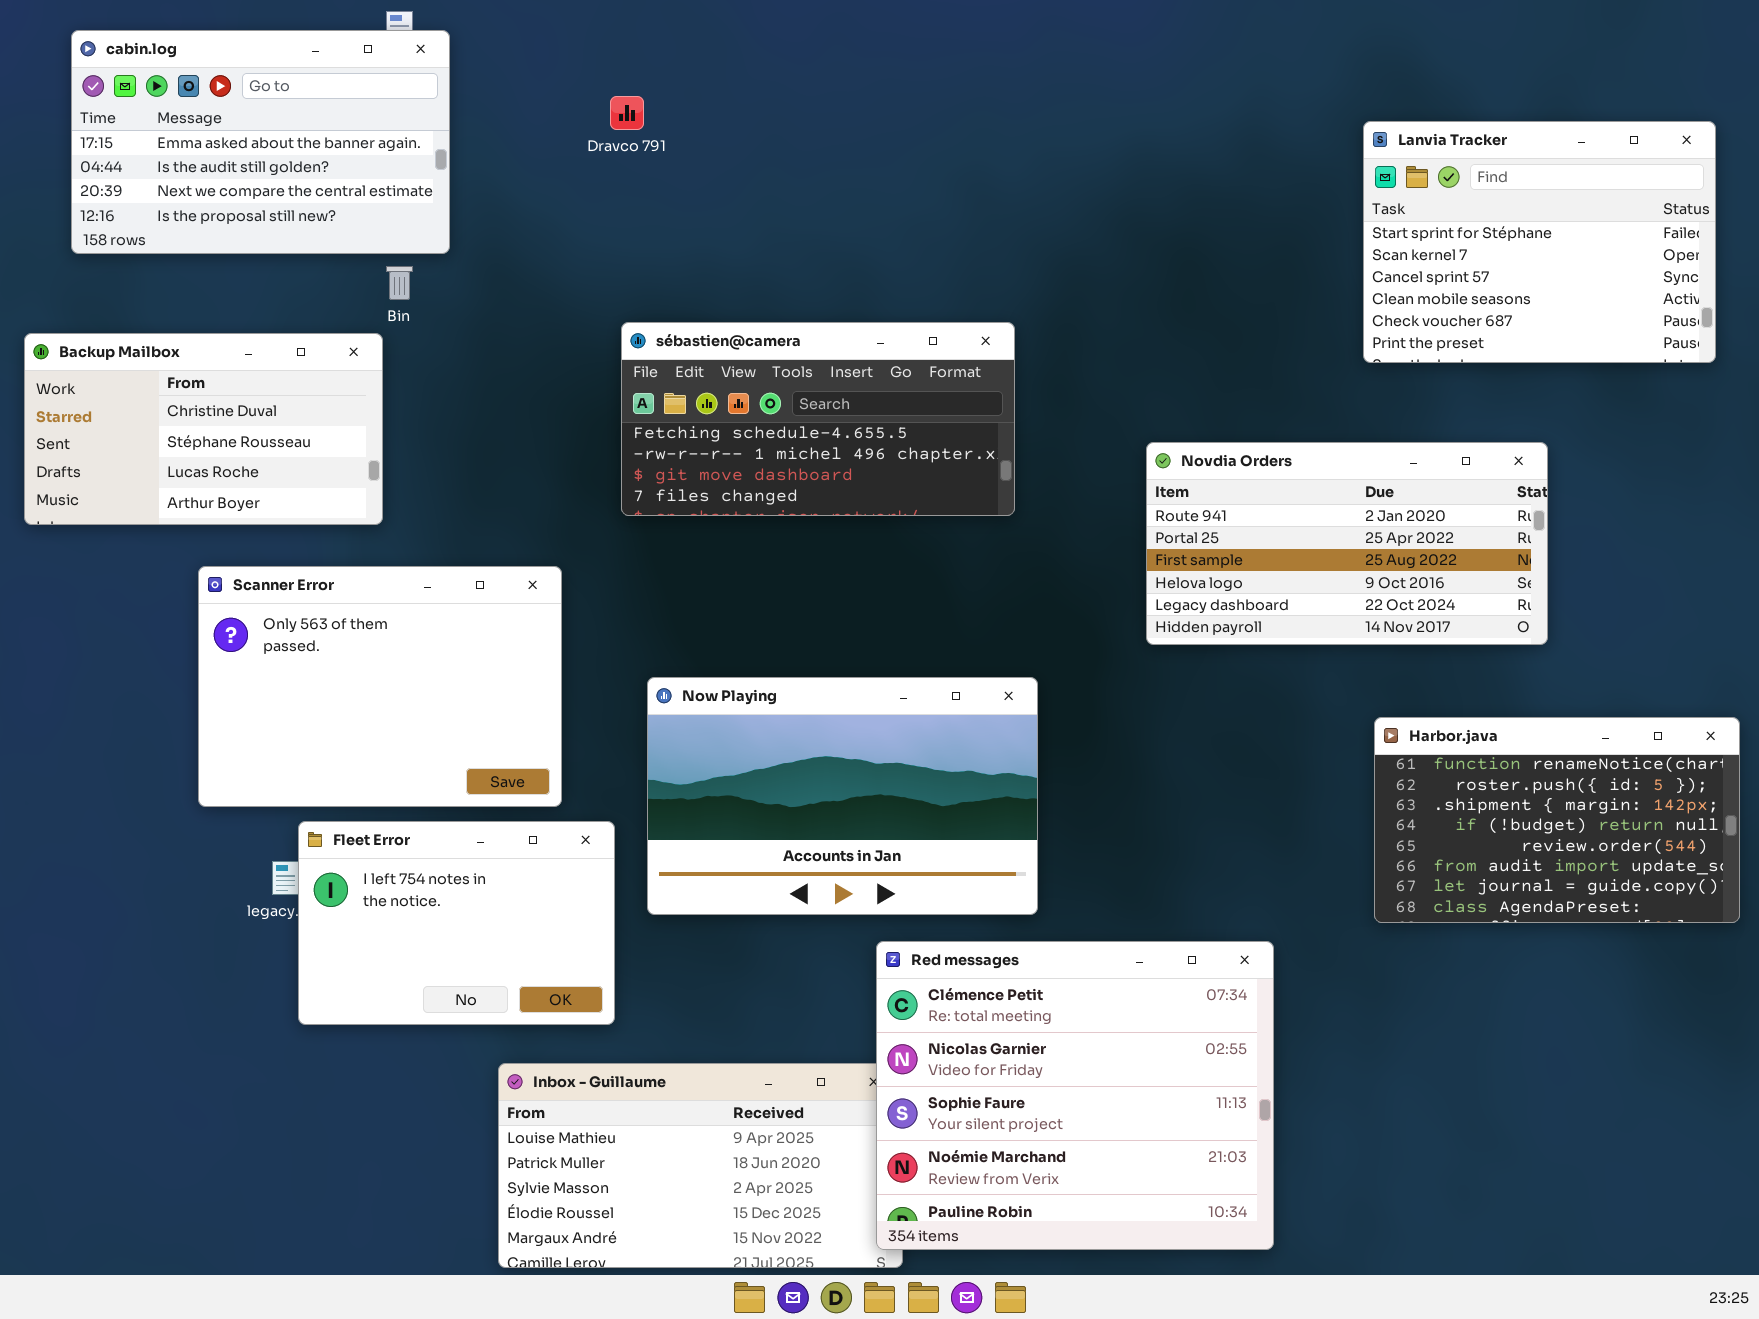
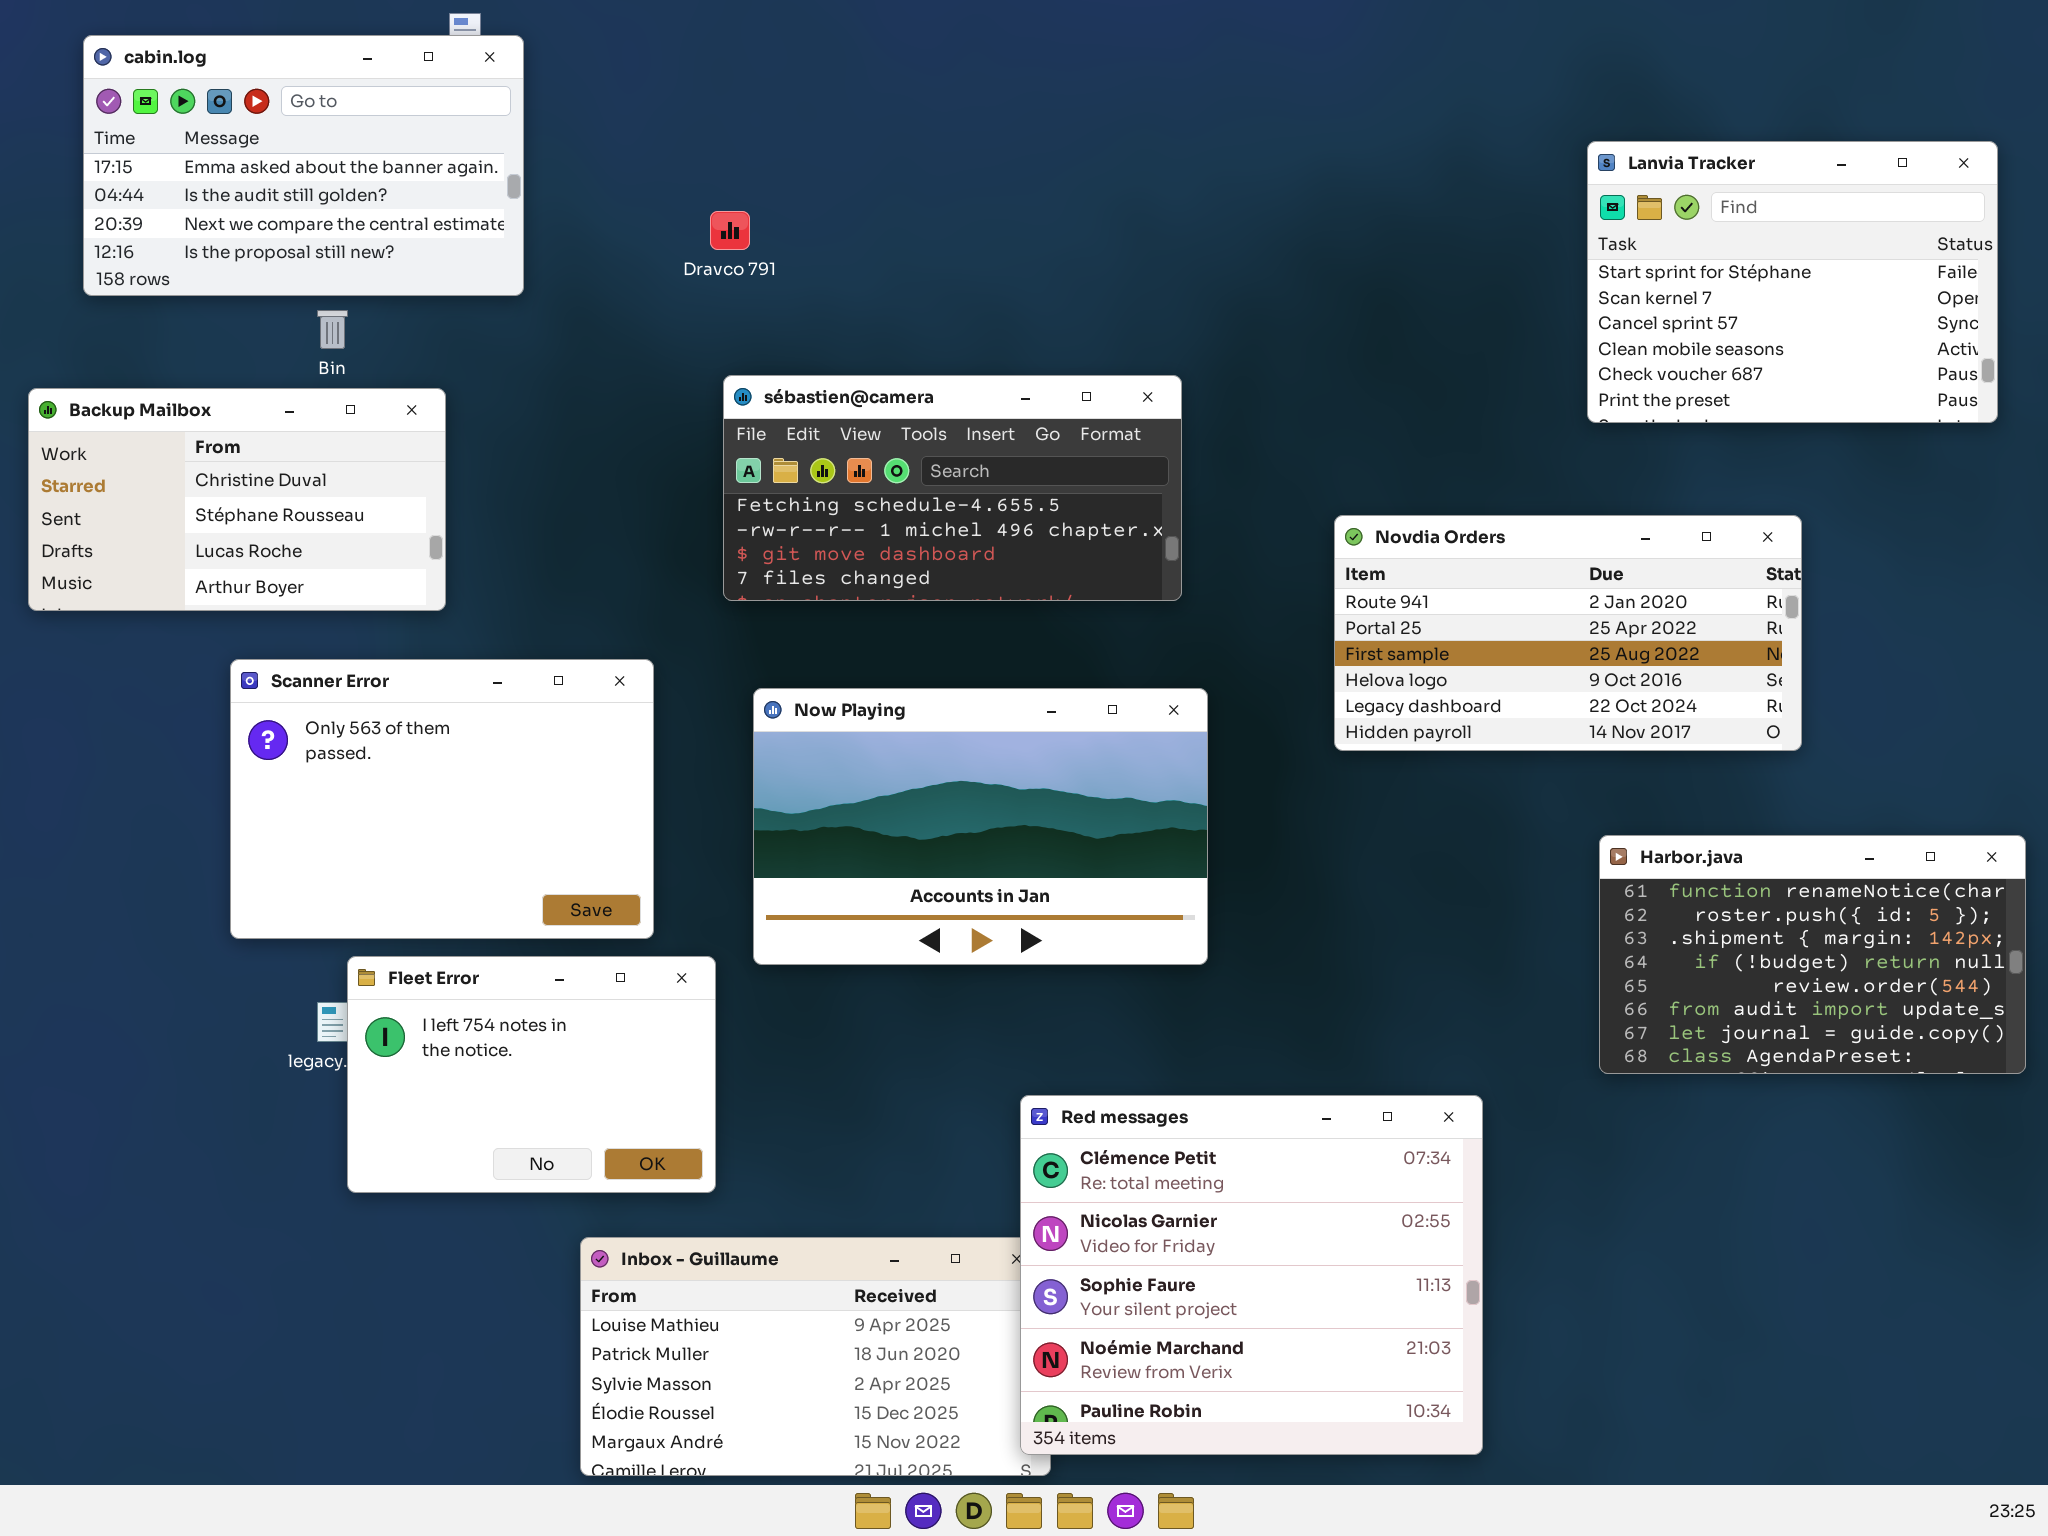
Dravco 791: [610,96,644,130] -> [710,211,750,250], moved
Bin: [386,266,413,300] -> [317,310,348,349], moved
Now Playing: [647,677,1038,915] -> [753,688,1208,965], moved

